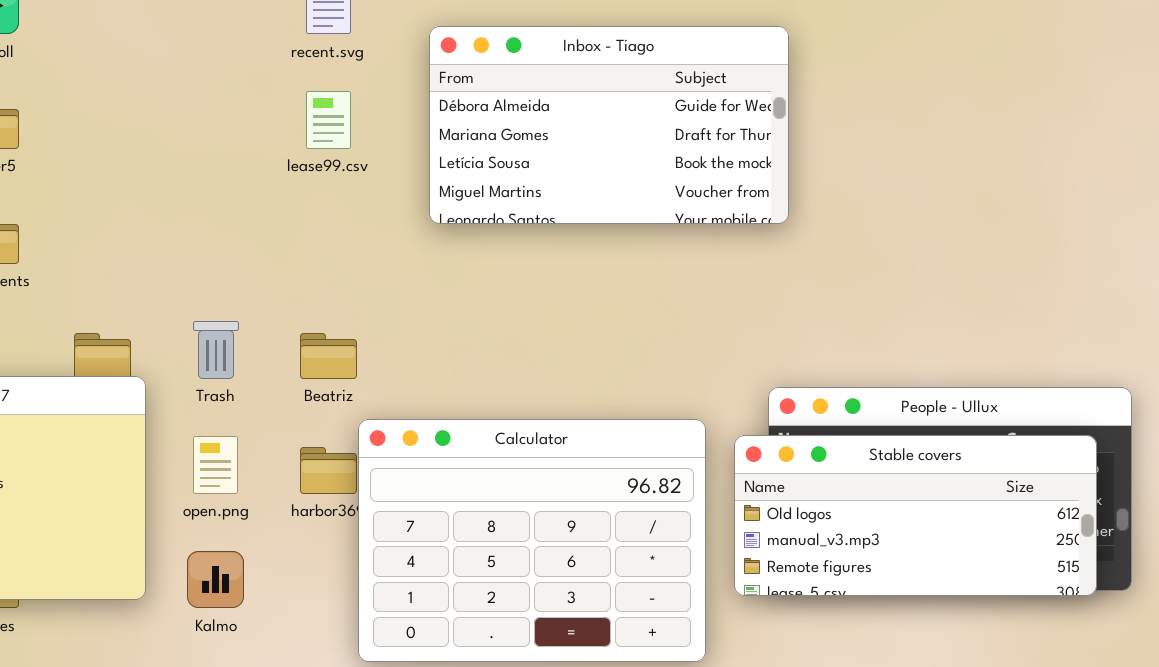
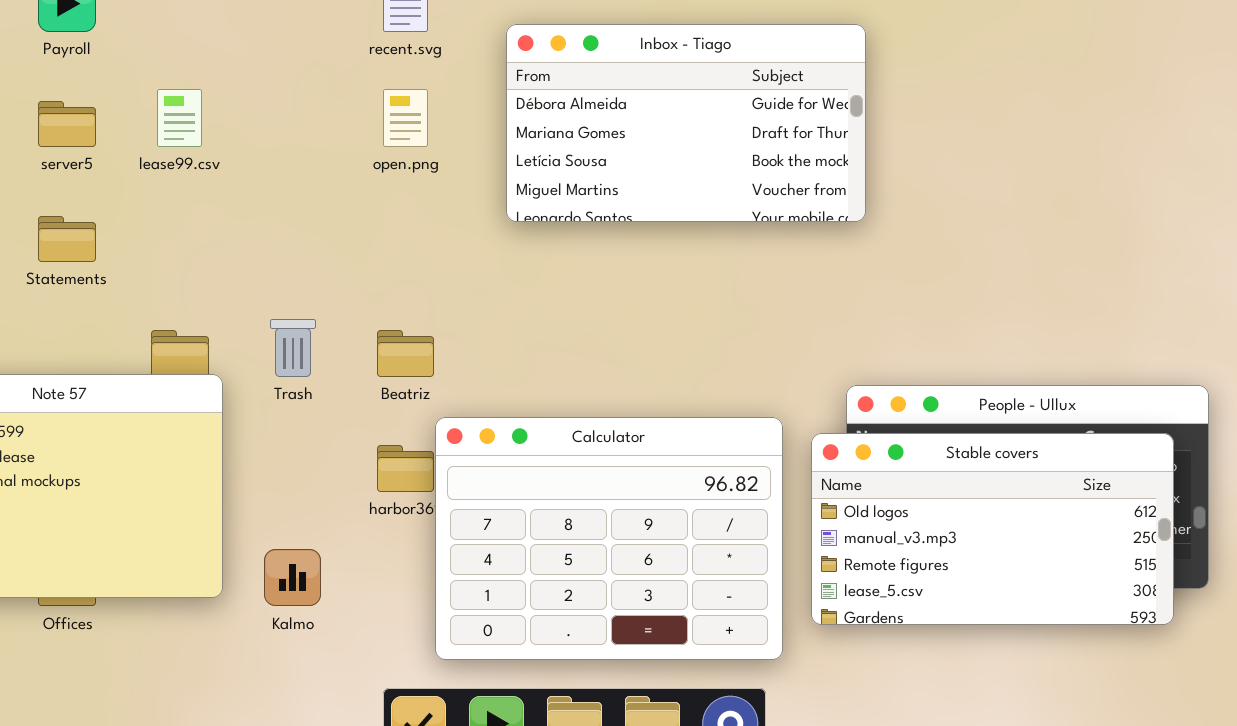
lease99.csv: [306,91,351,149] -> [157,89,202,147], moved
Stable covers: [734,435,1097,596] -> [811,433,1174,625], resized
open.png: [193,436,238,494] -> [383,89,428,147], moved

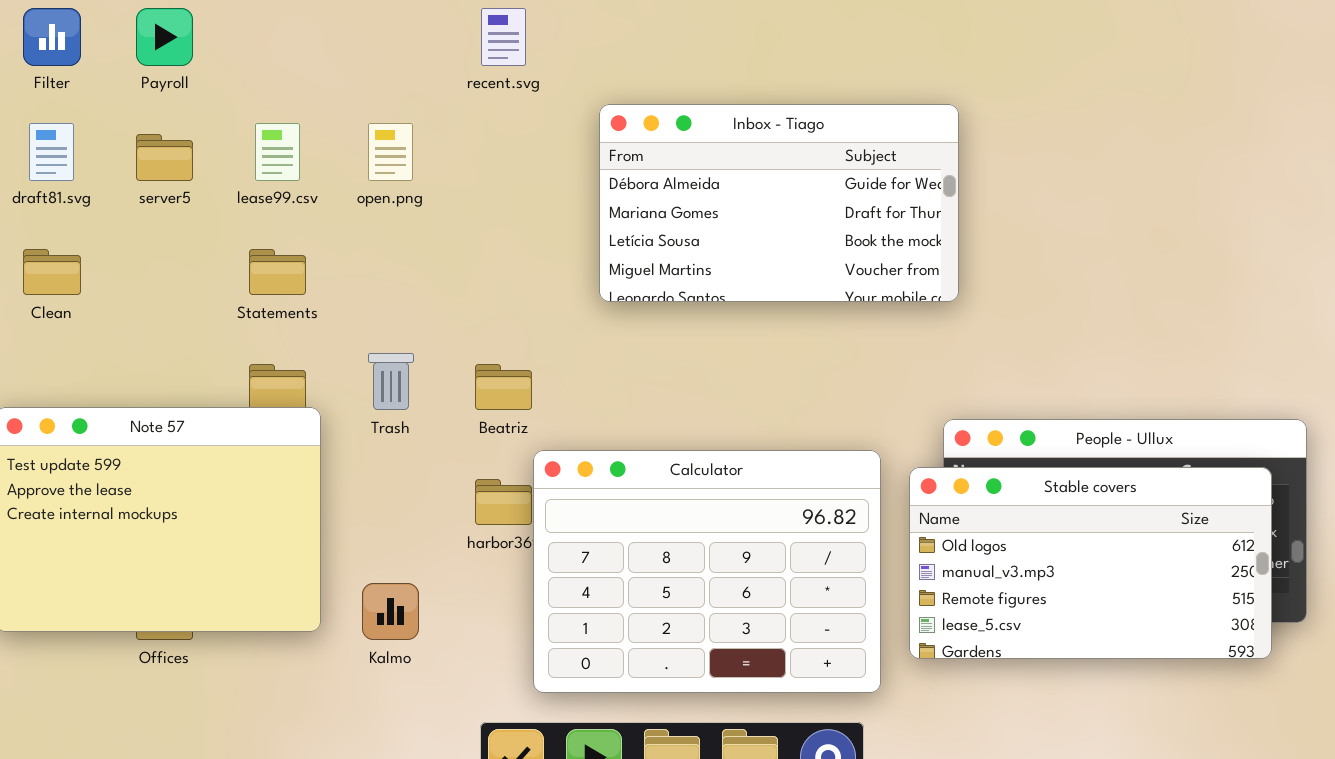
Inbox - Tiago: [506,24,866,222] -> [599,104,959,302], moved
open.png: [383,89,428,147] -> [368,123,413,181], moved
Statements: [38,216,96,262] -> [249,249,306,295], moved

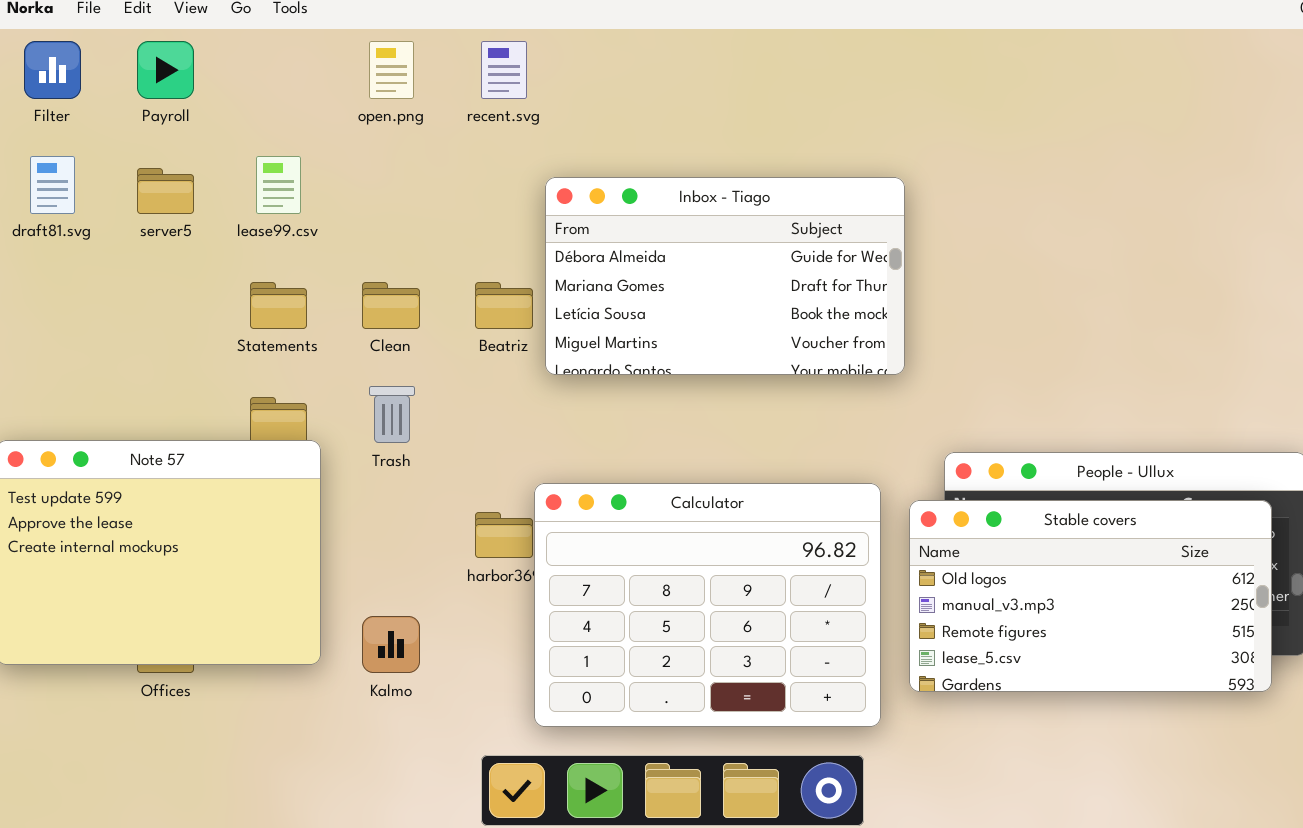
Inbox - Tiago: [599,104,959,302] -> [545,177,905,375], moved
open.png: [368,123,413,181] -> [369,41,414,99], moved
Clean: [23,249,81,295] -> [362,282,420,329], moved
Beatriz: [475,364,532,410] -> [475,282,533,329], moved

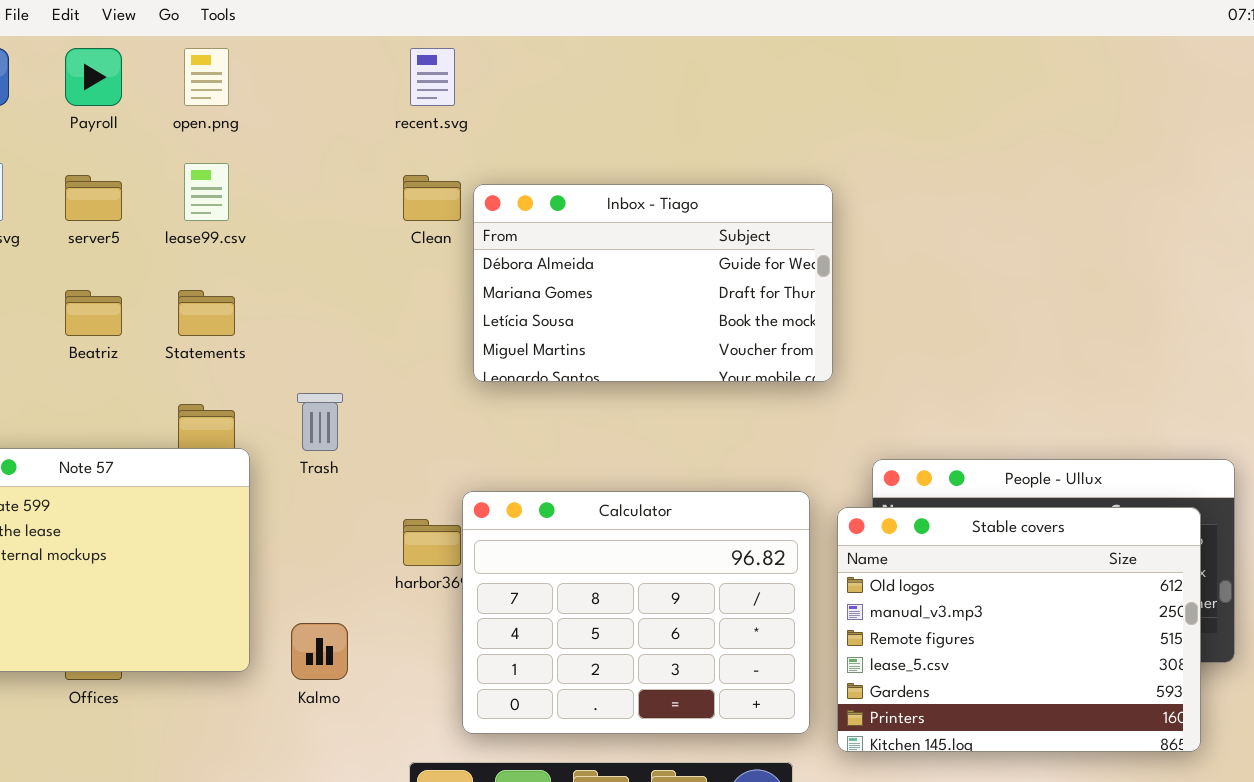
open.png: [369,41,414,99] -> [184,48,229,106], moved
Clean: [362,282,420,329] -> [403,175,461,221], moved
Beatriz: [475,282,533,329] -> [65,290,122,336], moved
Stable covers: [909,500,1272,692] -> [837,507,1201,752], resized

